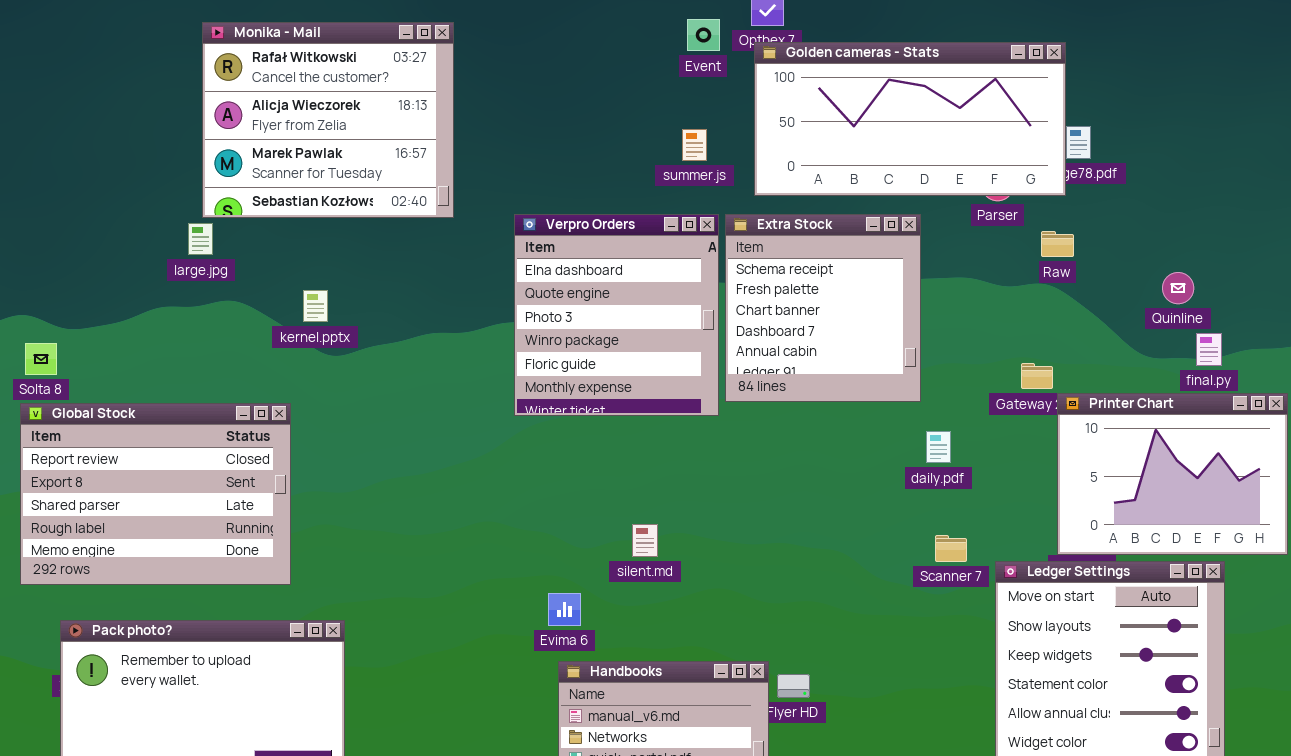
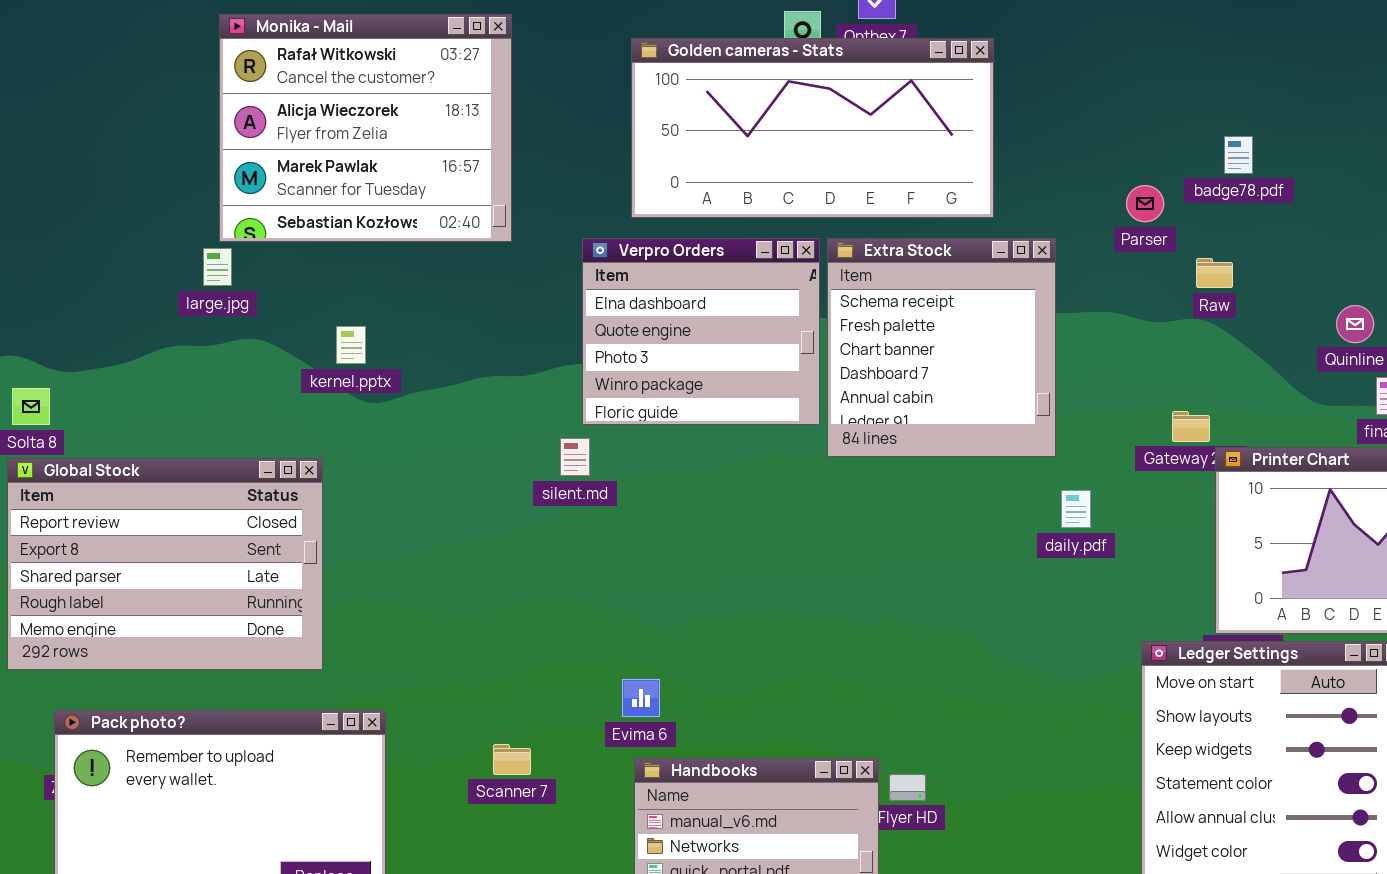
Golden cameras - Stats: [754,42,1066,196] -> [631,38,994,218], moved
Verpro Orders: [514,214,719,416] -> [582,238,820,425], resized
silent.md: [632,524,658,557] -> [560,438,590,476], moved
Scanner 7: [935,535,967,562] -> [493,744,531,775], moved

